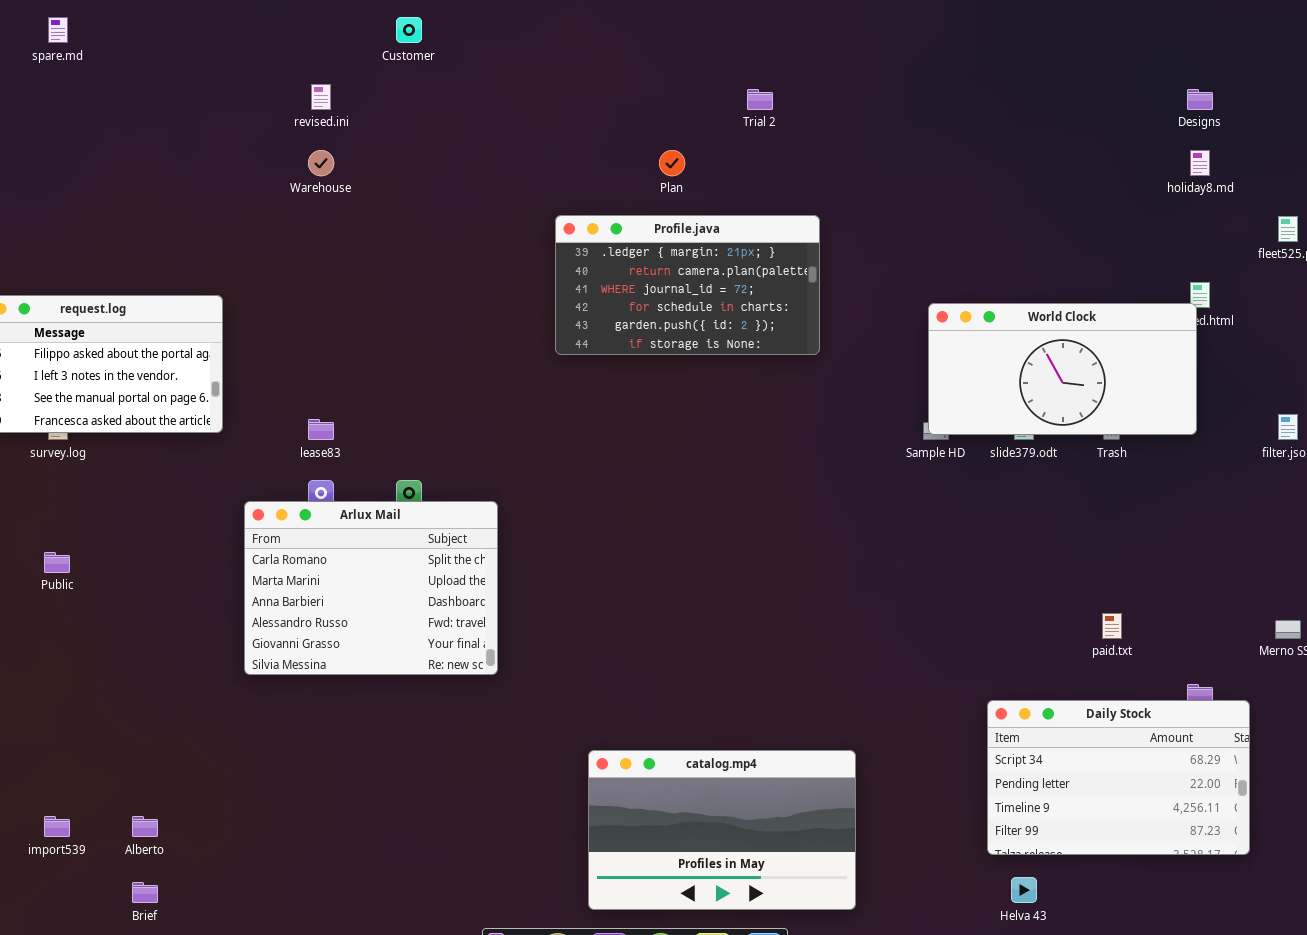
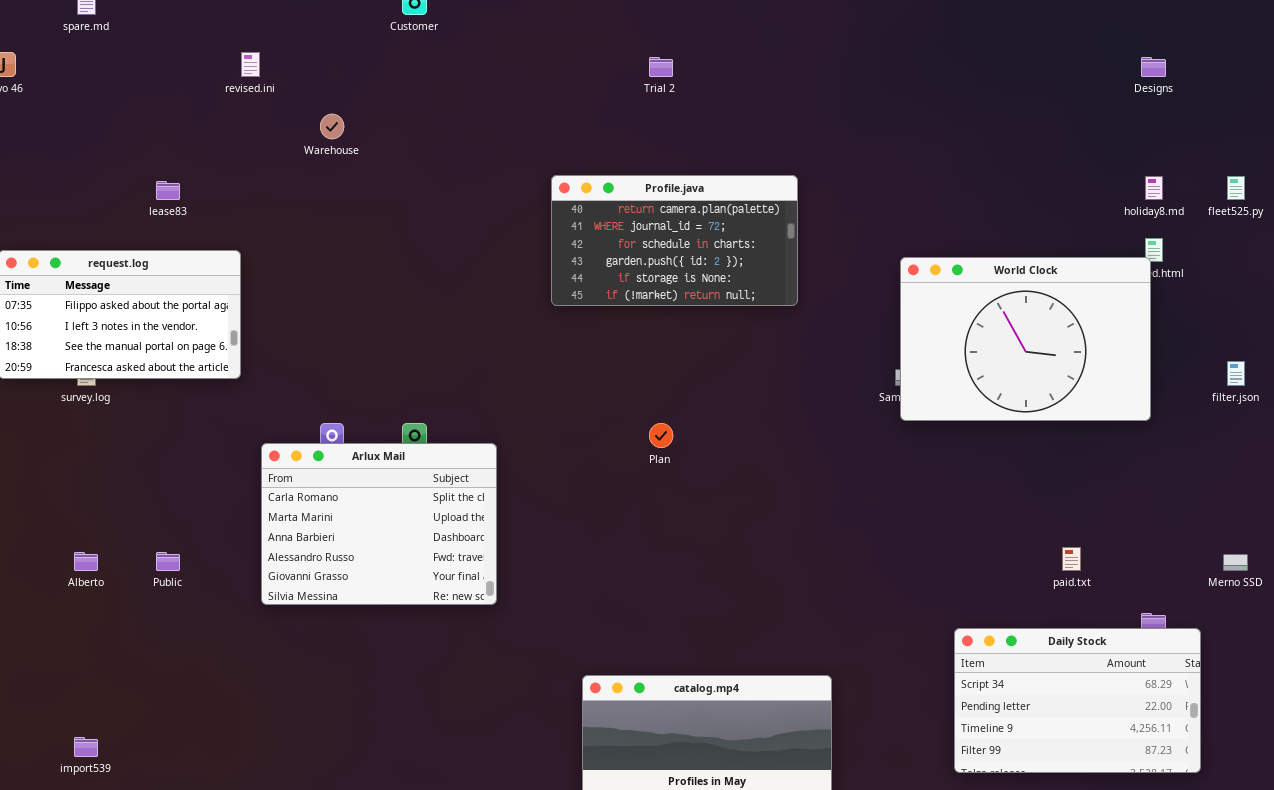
revised.ini: [311,84,331,110] -> [241,52,260,77], moved
Trial 2: [747,89,773,110] -> [649,57,673,77], moved
Plan: [659,150,685,176] -> [649,423,673,448], moved
holiday8.md: [1190,150,1210,176] -> [1145,176,1163,200], moved
Profile.java: [555,215,820,355] -> [551,175,798,306], scrolled down 1 row
World Clock: [928,303,1197,435] -> [900,257,1151,421], resized
lease83: [308,419,334,440] -> [156,181,180,200], moved
Public: [44,552,70,573] -> [156,552,180,571], moved
Alberto: [132,816,158,837] -> [74,552,98,571], moved

